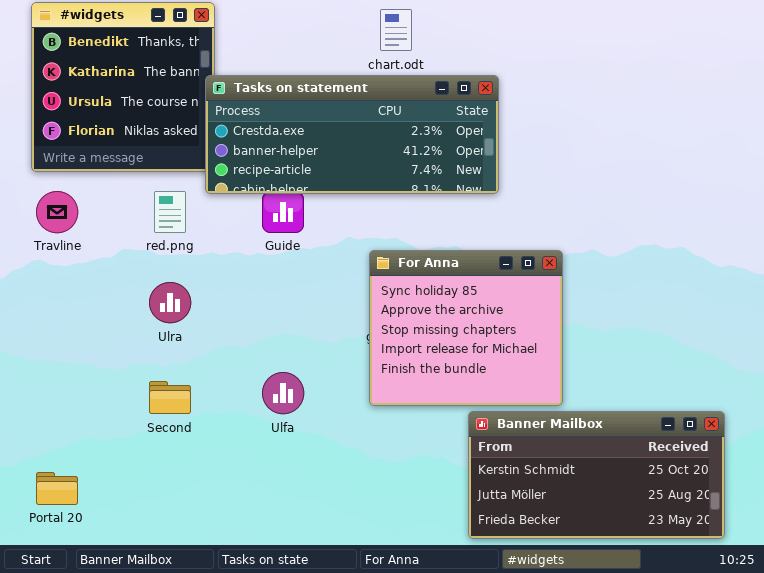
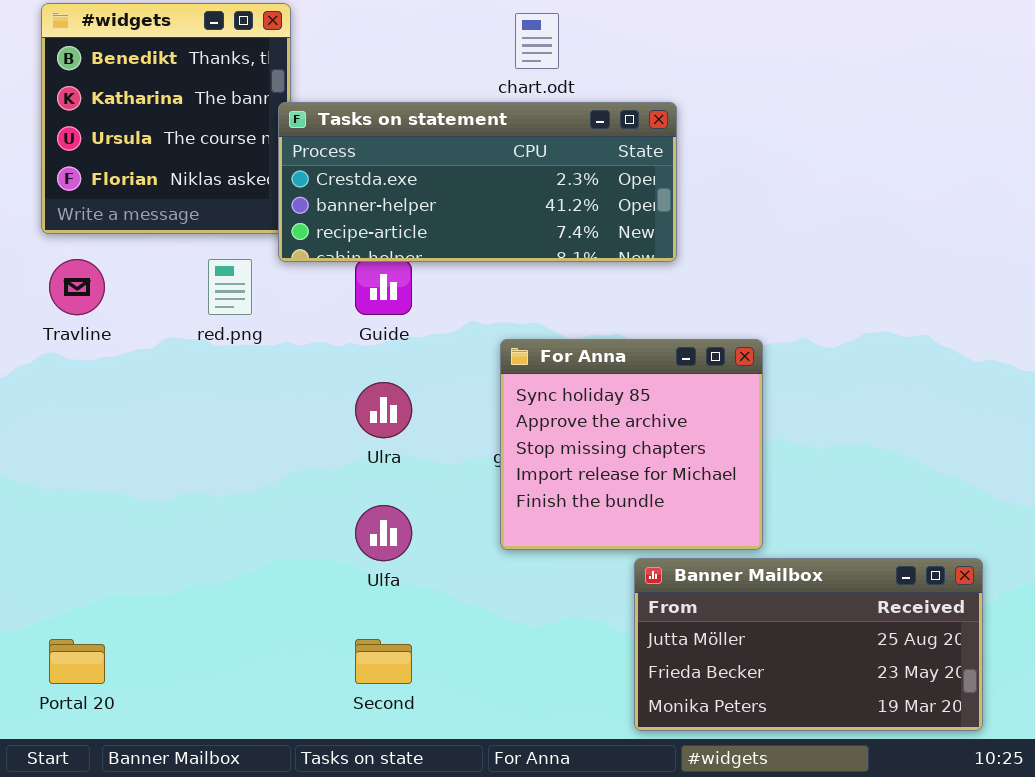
Ulra: [149,282,191,323] -> [355,382,412,438], moved
Second: [149,381,191,414] -> [355,639,412,684], moved
Banner Mailbox: [468,411,725,539] -> [634,558,983,731], scrolled down 1 row

